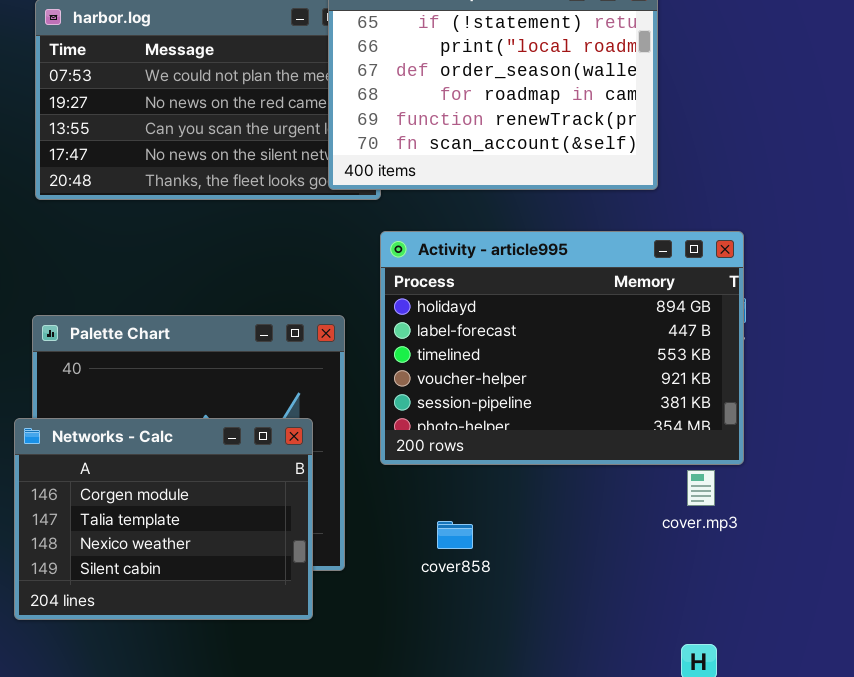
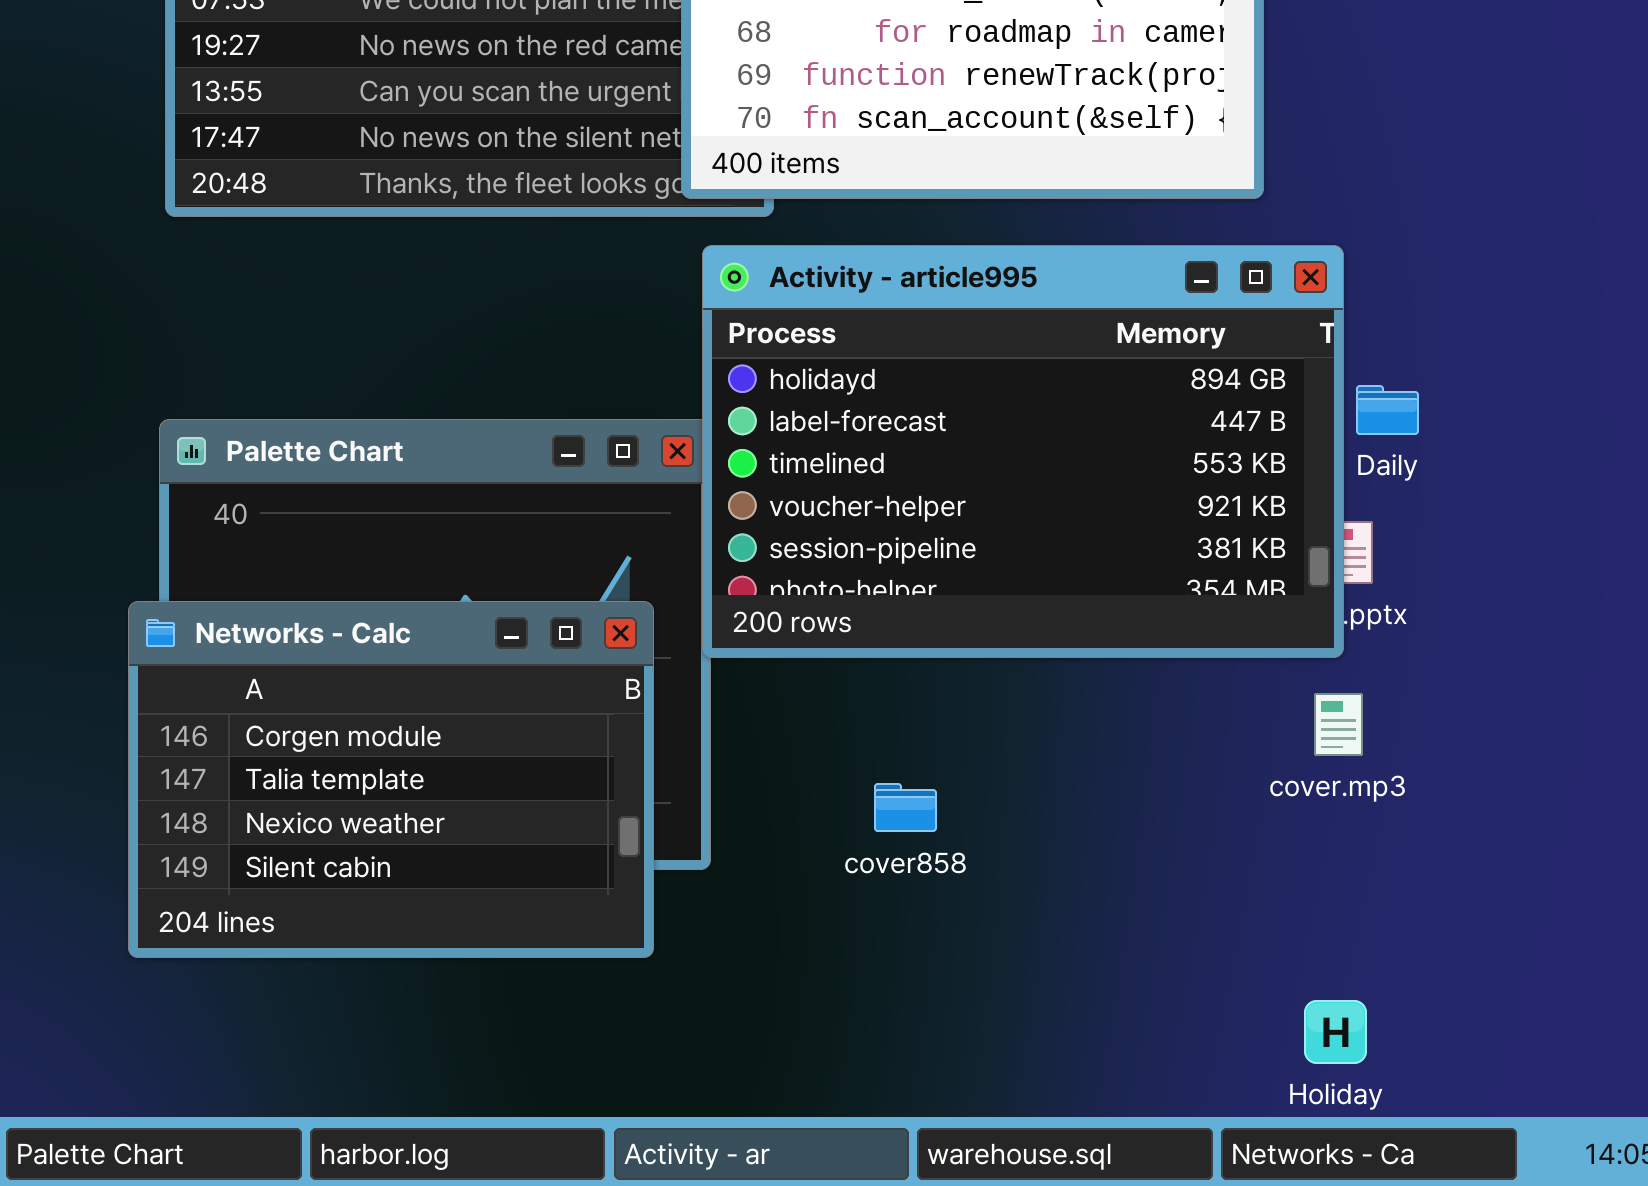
Activity - article995: [380,231,744,465] -> [702,245,1344,658], moved

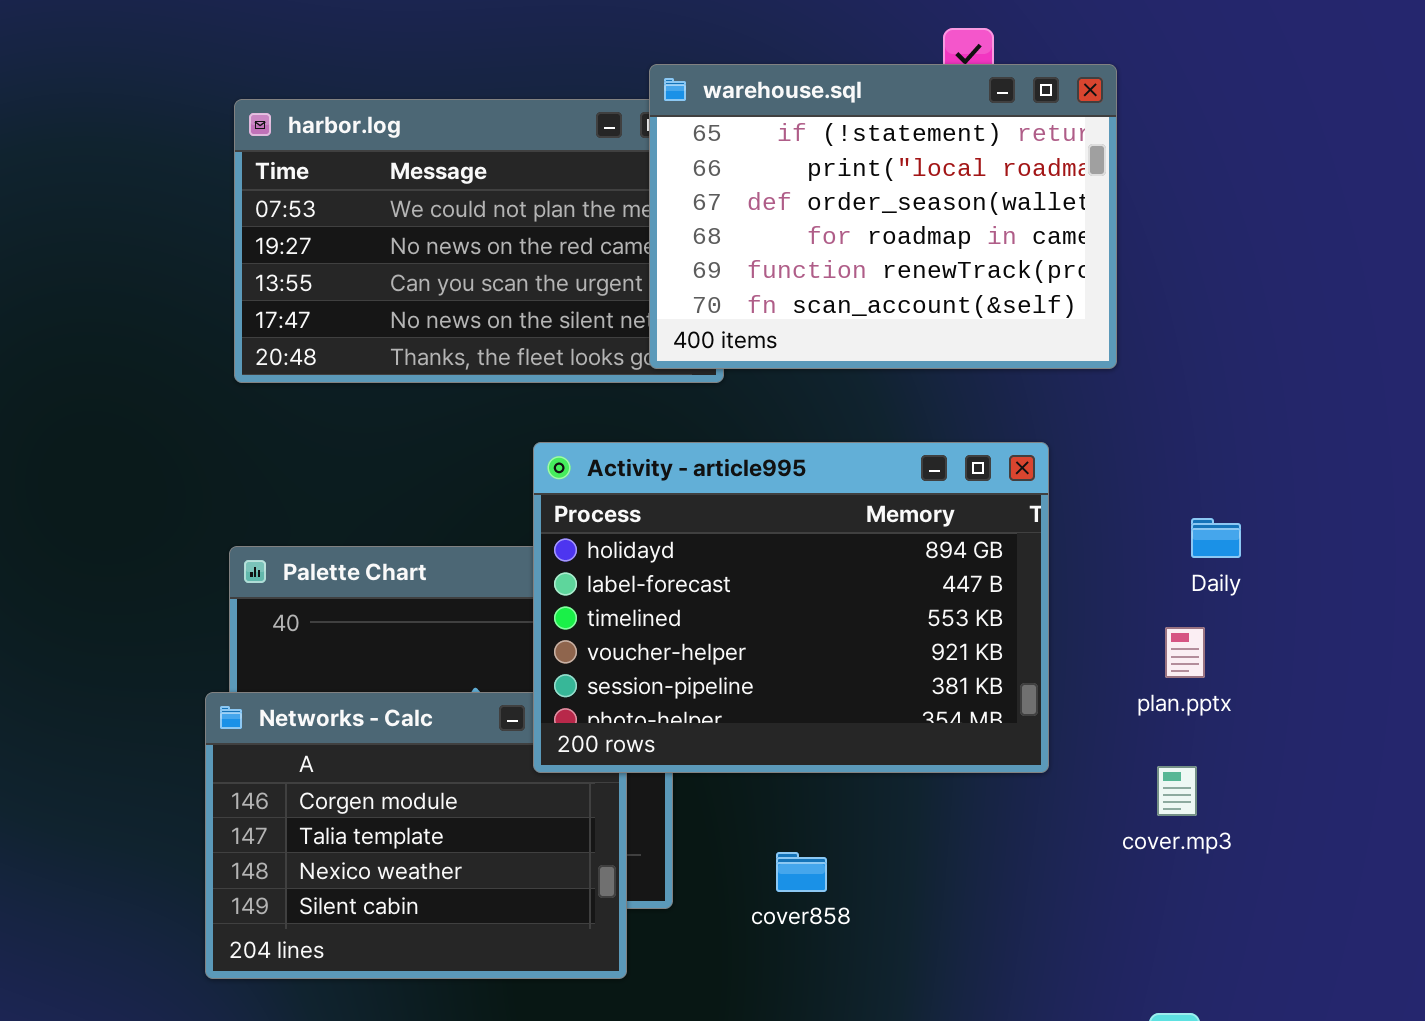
Activity - article995: [702,245,1344,658] -> [533,442,1049,773], moved
cover858: [874,783,937,832] -> [776,852,827,892], moved

